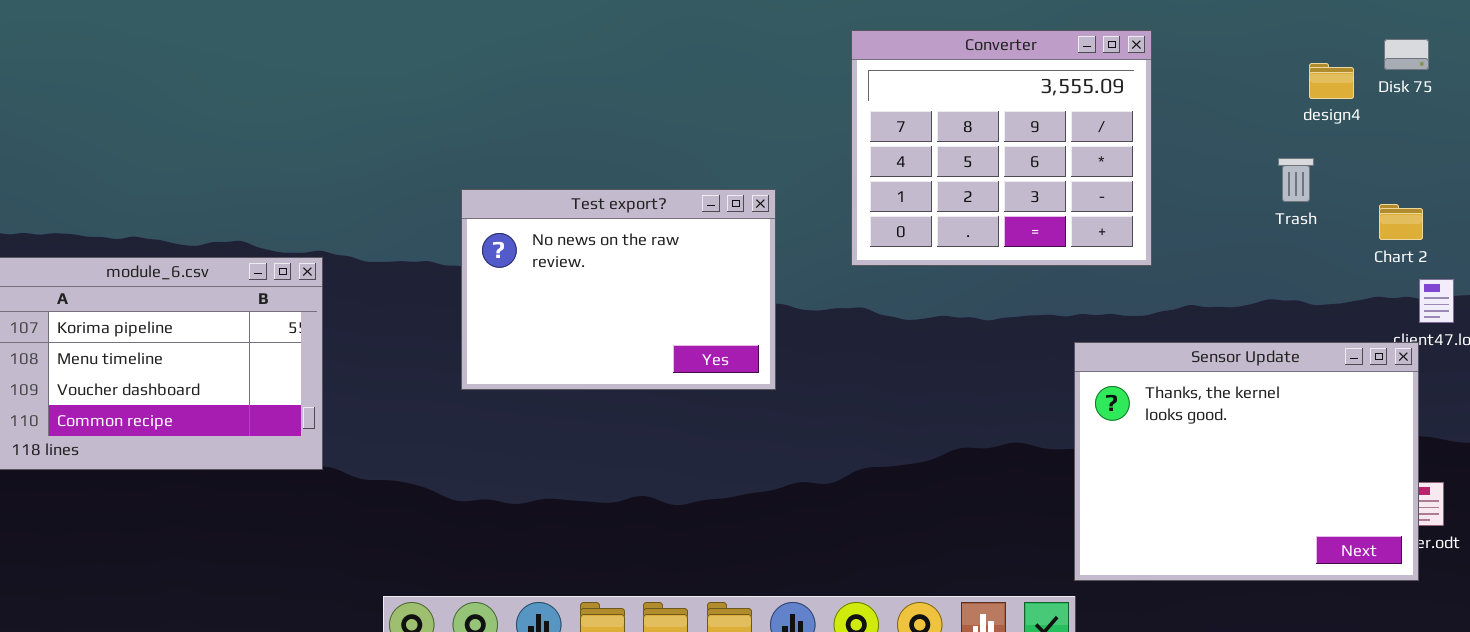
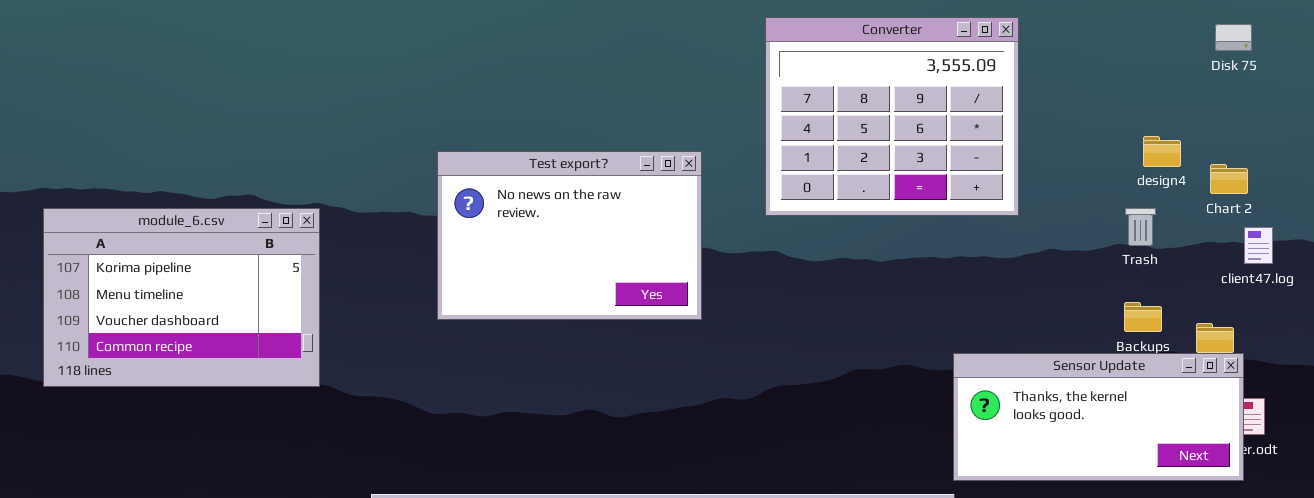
design4: [1309,63,1354,99] -> [1143,136,1181,167], moved
Trash: [1278,158,1314,202] -> [1125,208,1156,246], moved
Sensor Update: [1074,342,1419,581] -> [953,353,1244,481], resized

